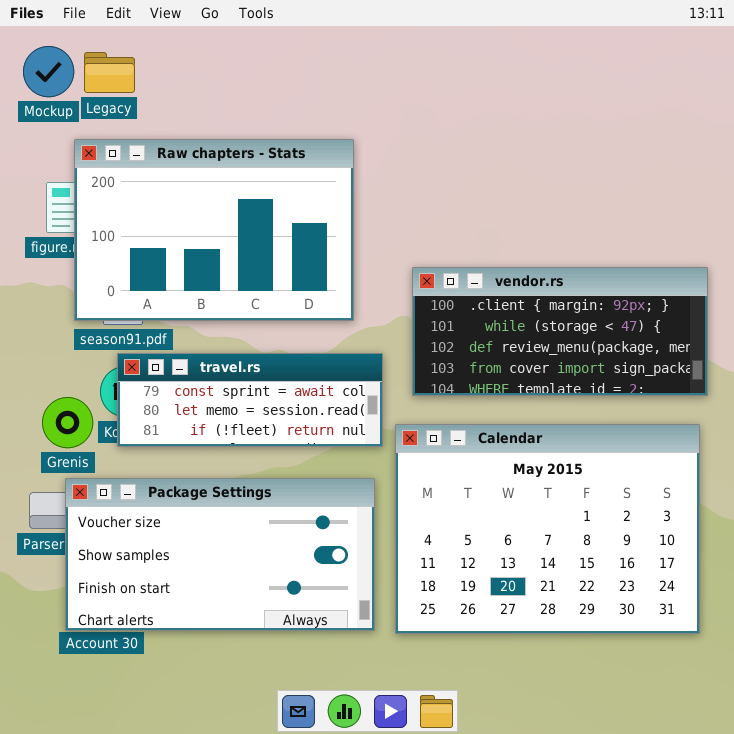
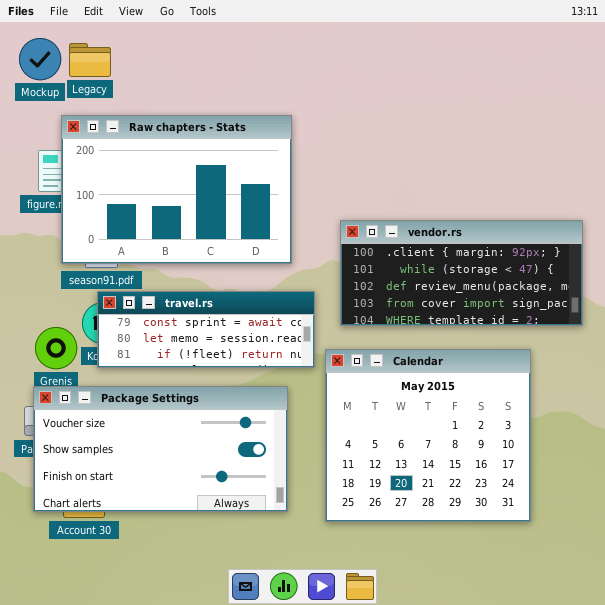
Calendar: [395,424,700,634] -> [325,349,531,522], resized
Package Settings: [65,478,375,631] -> [33,386,288,512], moved

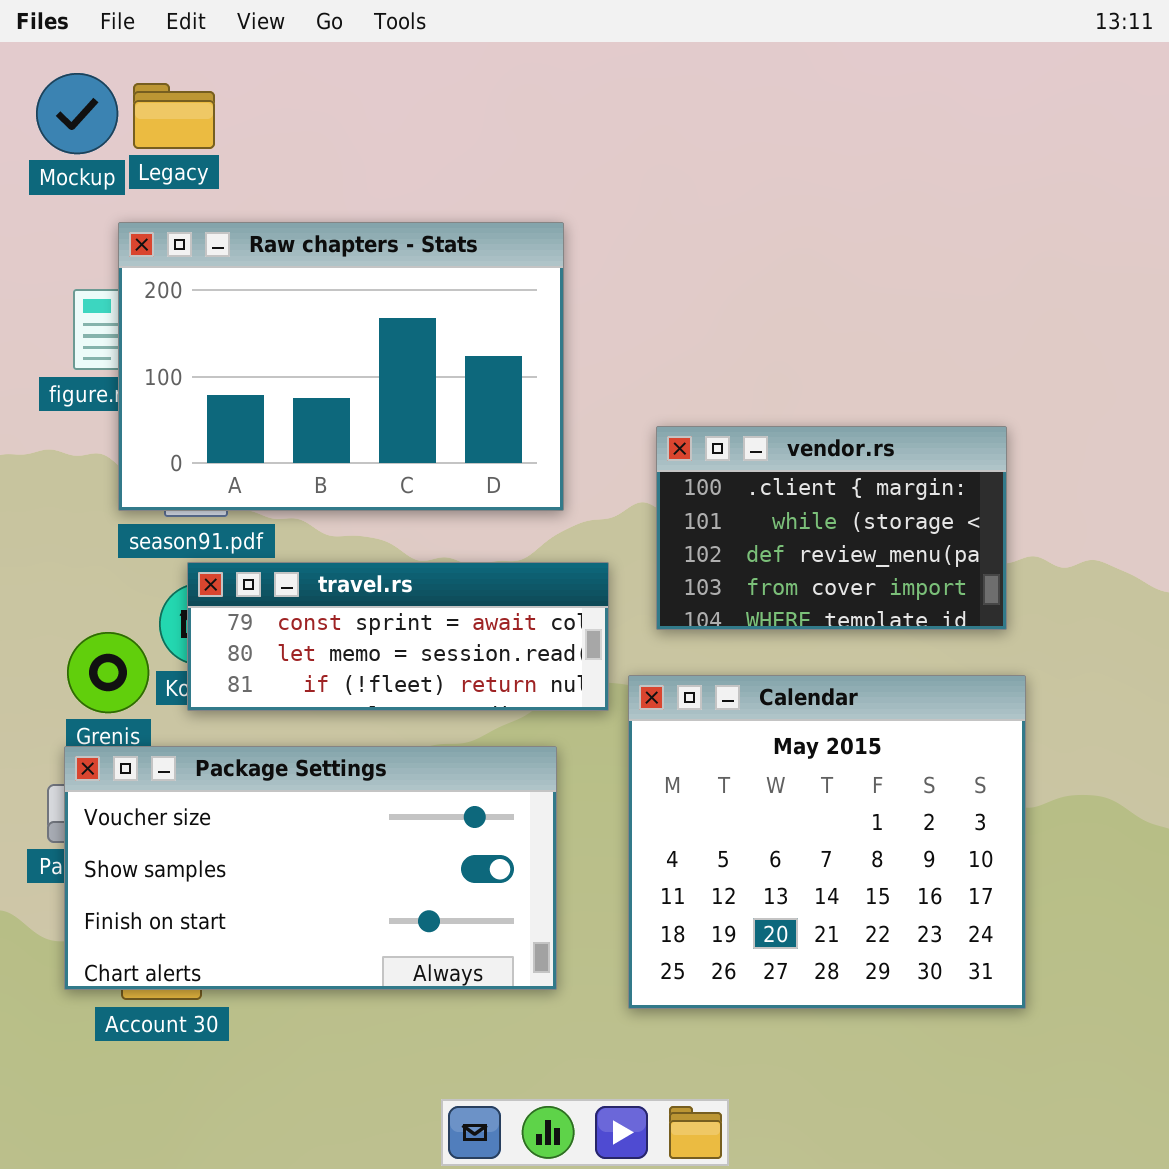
vendor.rs: [340,220,583,326] -> [656,426,1007,630], resized

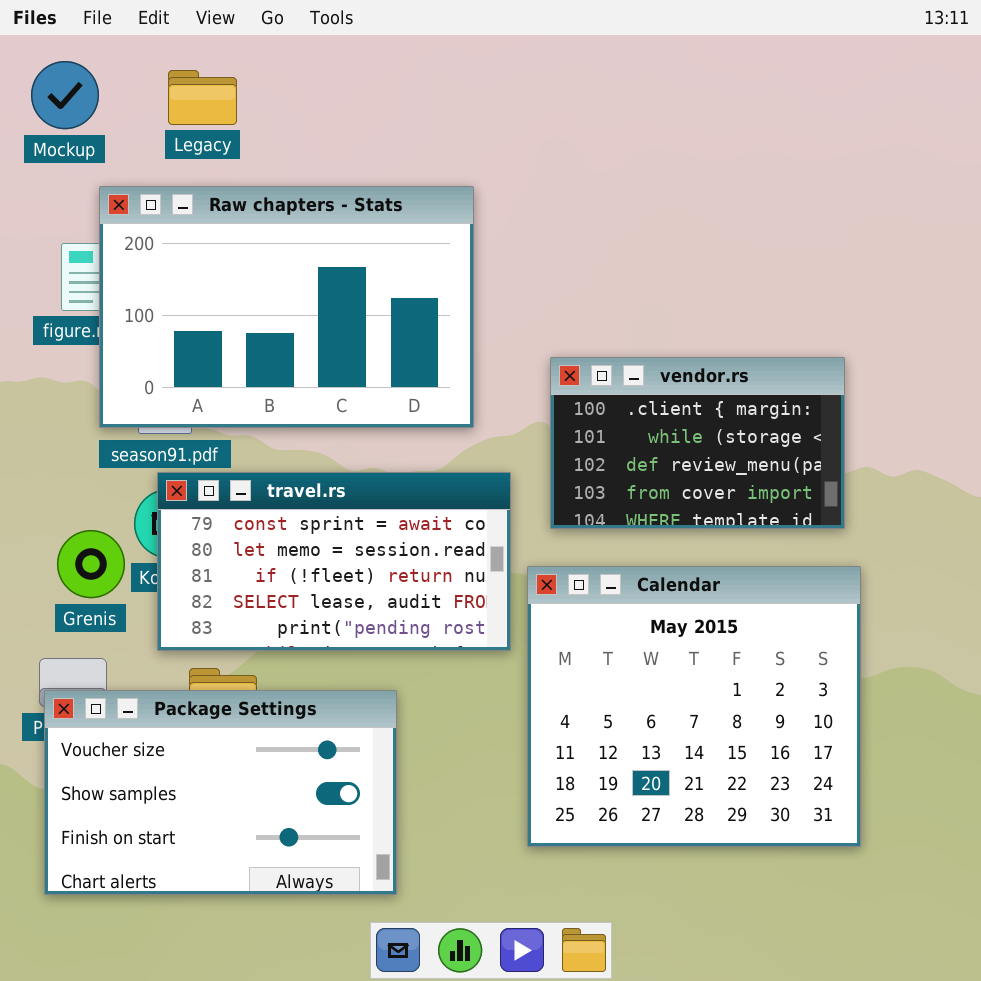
Legacy: [133,83,215,149] -> [168,70,237,125], moved
travel.rs: [187,562,609,711] -> [157,472,511,651], resized
Package Settings: [64,746,557,990] -> [44,690,397,895], moved, resized

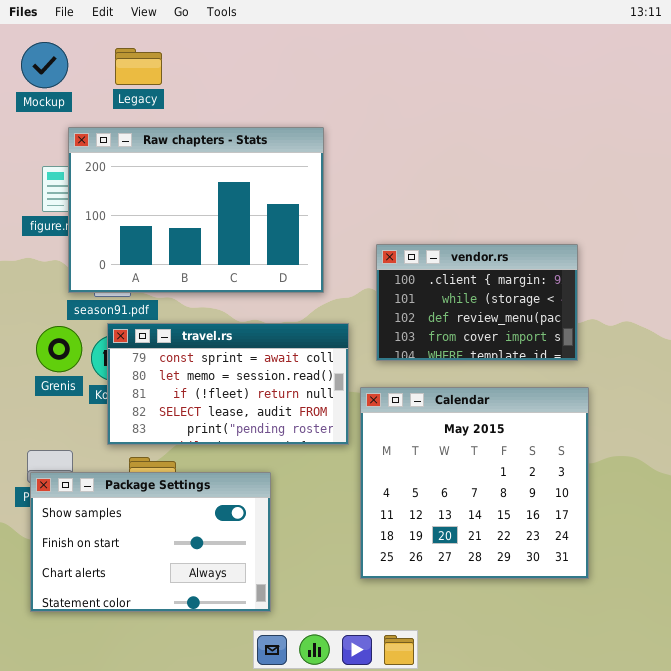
Grenis: [57,530,125,598] -> [36,326,82,372], moved
Package Settings: [44,690,397,895] -> [30,472,271,612], scrolled down 1 row

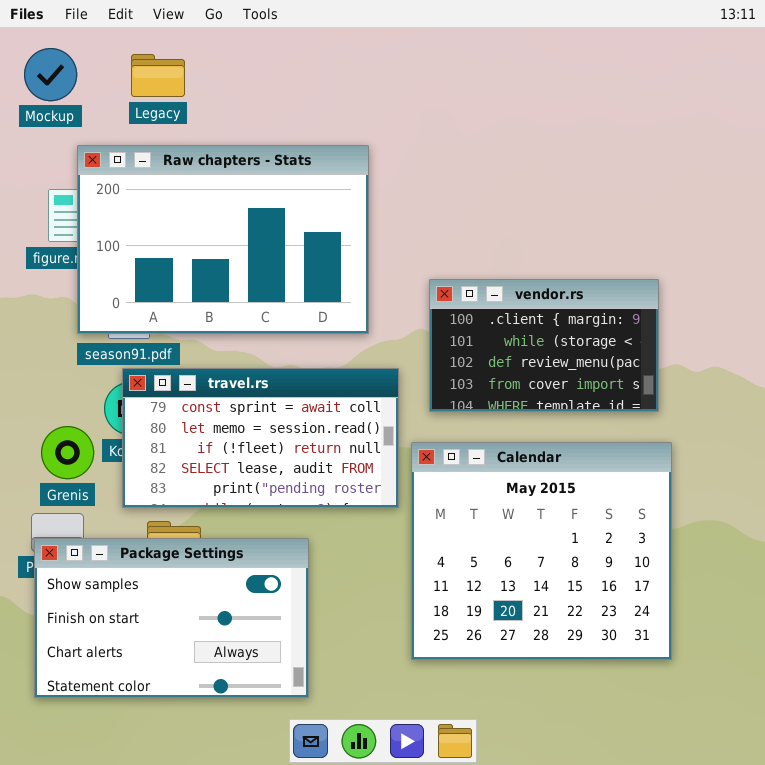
Grenis: [36,326,82,372] -> [41,426,94,479], moved

